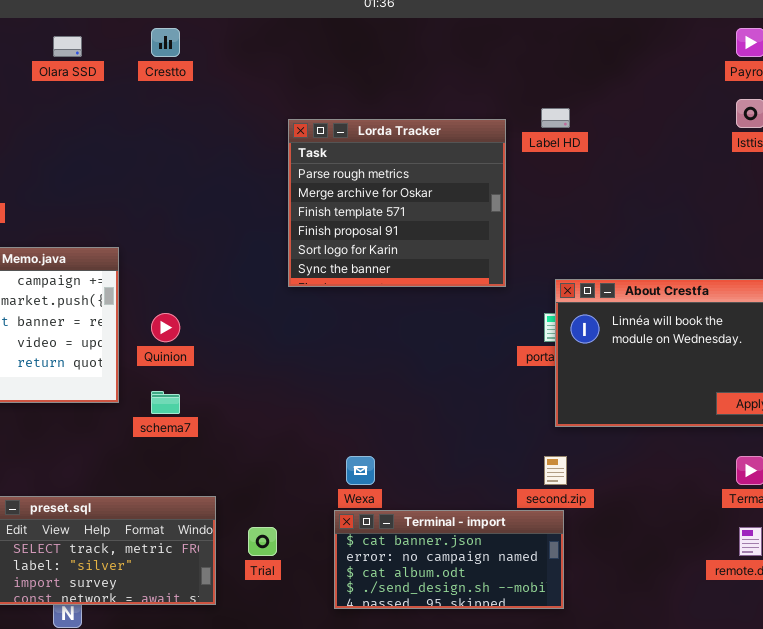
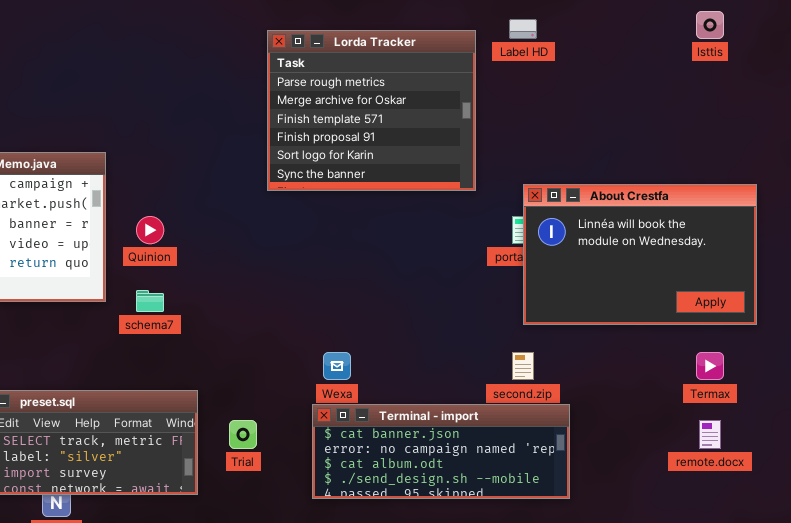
Terminal - import: [334,510,564,609] -> [312,404,570,499], resized

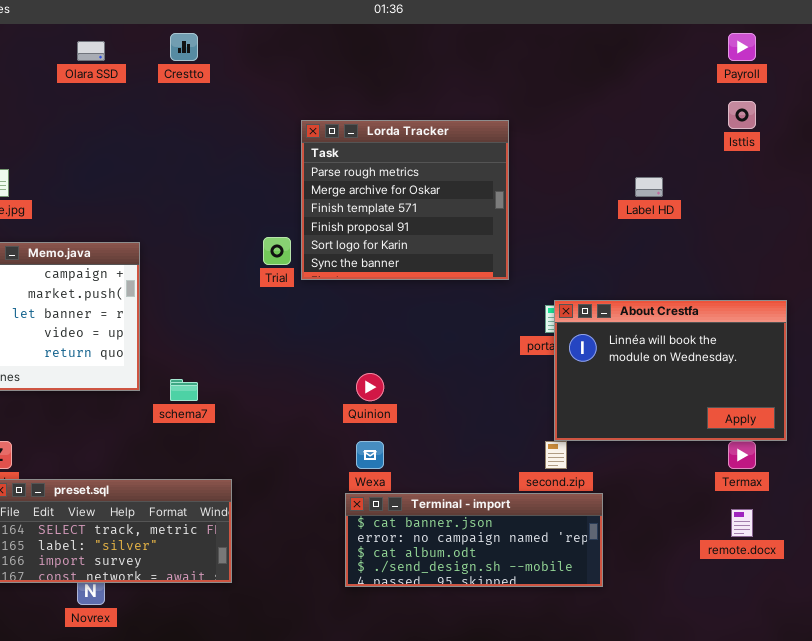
Label HD: [509,19,537,39] -> [635,177,663,197], moved
About Crestfa: [523,184,757,325] -> [554,300,787,441], moved
Quinion: [136,216,164,244] -> [356,373,384,401], moved
Trial: [229,420,257,449] -> [263,237,291,265], moved

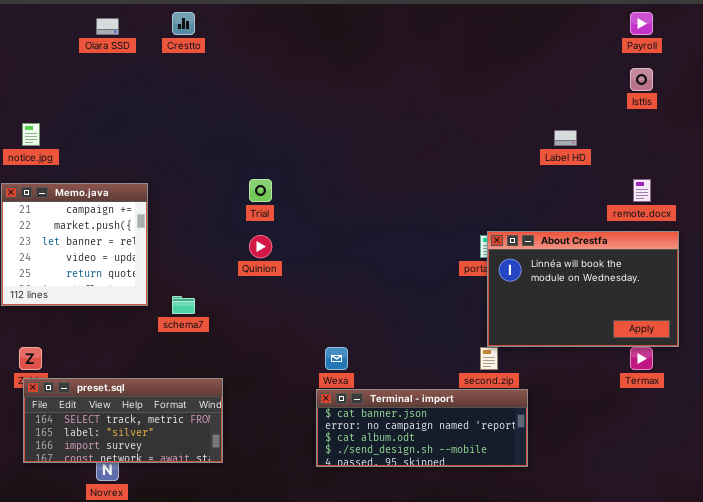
Lorda Tracker: [301,120,509,280] -> none, closed
Quinion: [356,373,384,401] -> [249,235,272,258], moved
remote.docx: [731,509,753,537] -> [633,179,651,202], moved

